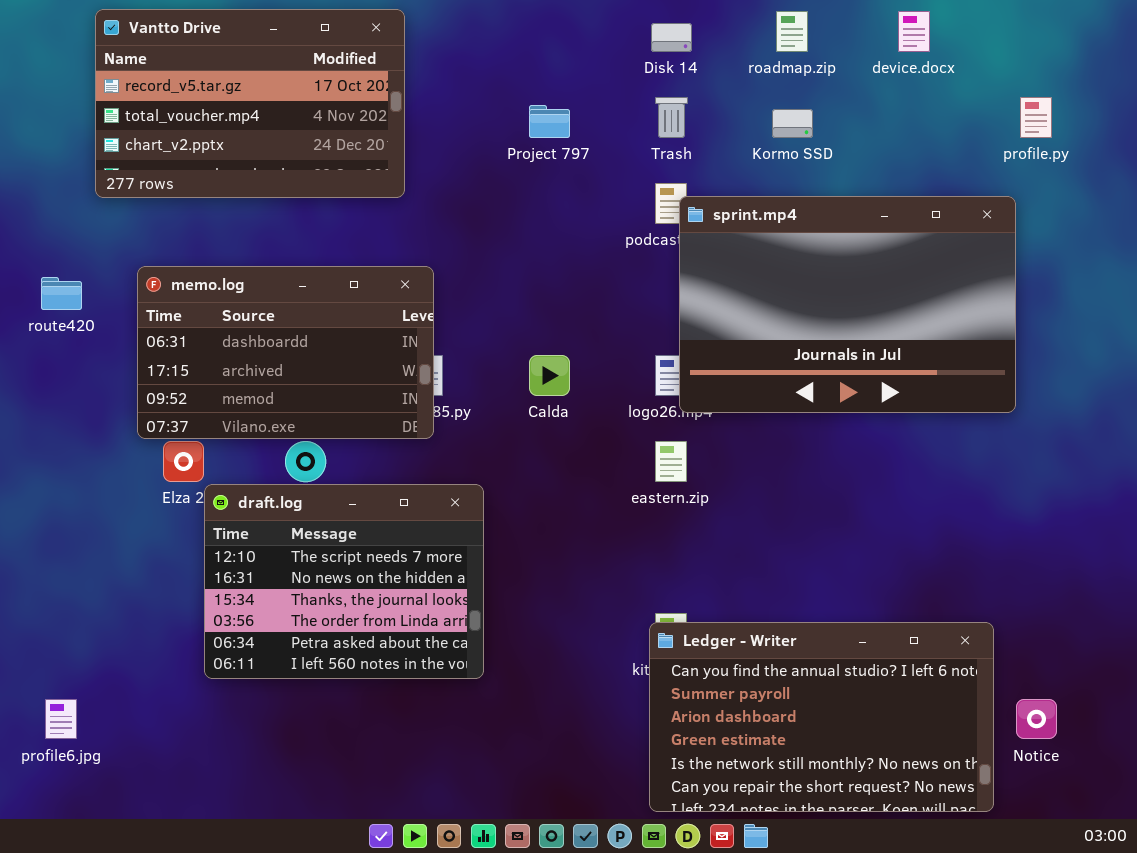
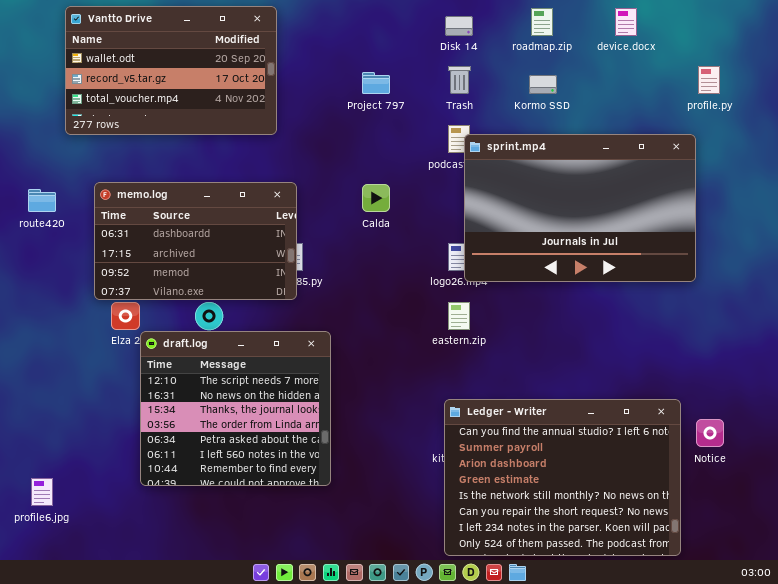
Vantto Drive: [95,9,405,198] -> [65,6,277,135], scrolled up 1 row
Calda: [529,355,570,396] -> [362,184,390,212], moved
draft.log: [204,484,484,679] -> [140,331,331,486], resized
Ledger - Writer: [649,622,994,812] -> [444,399,681,556], resized
Notice: [1016,699,1057,739] -> [696,419,724,447], moved

